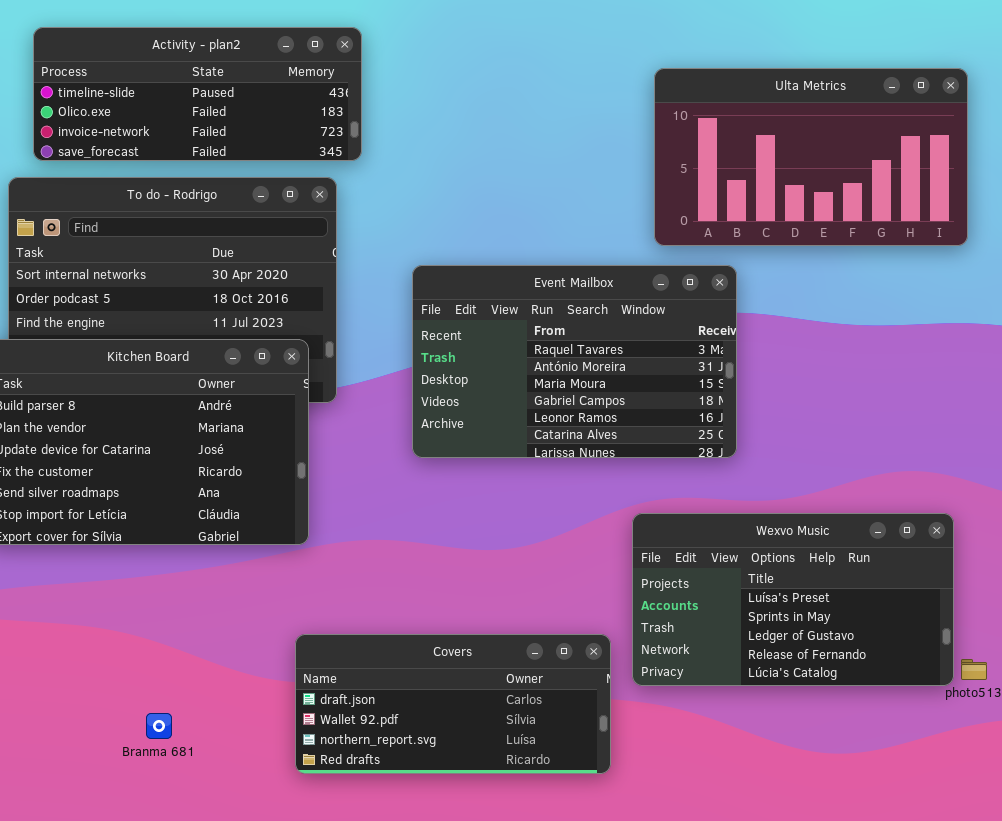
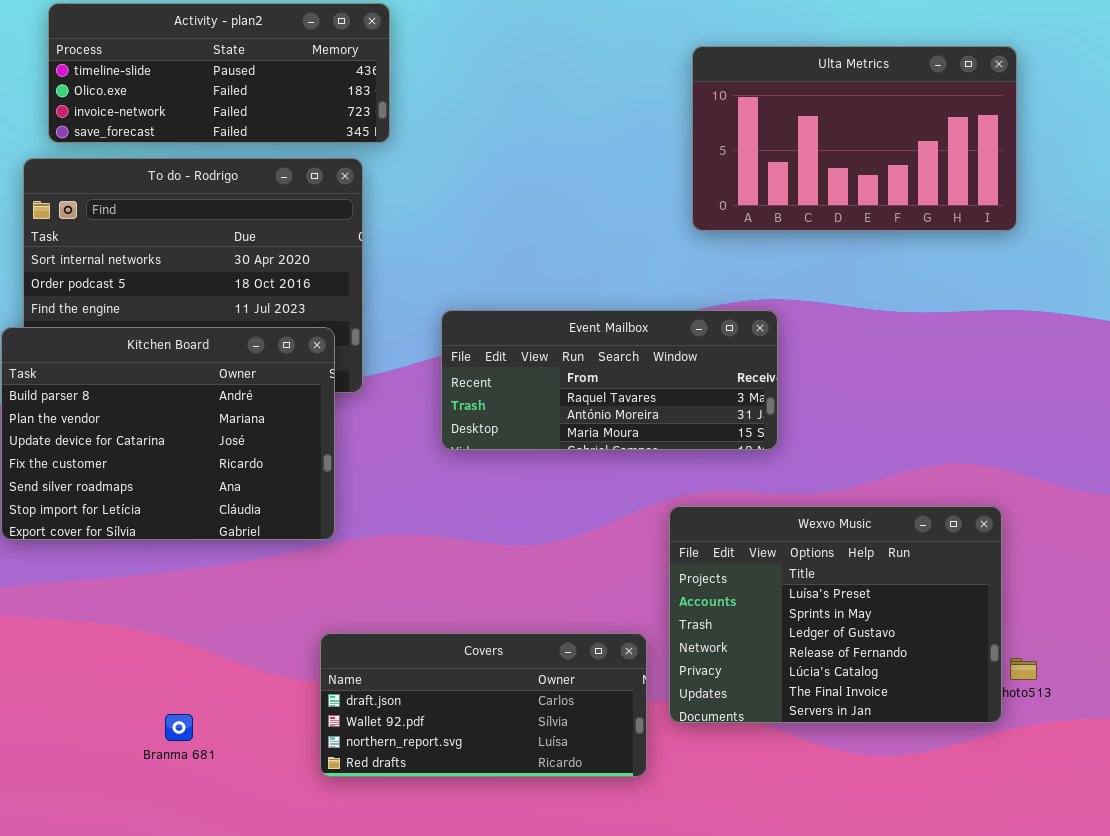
Event Mailbox: [412,265,737,458] -> [441,310,778,450], resized
Wexvo Music: [632,513,954,686] -> [669,506,1002,723], resized

